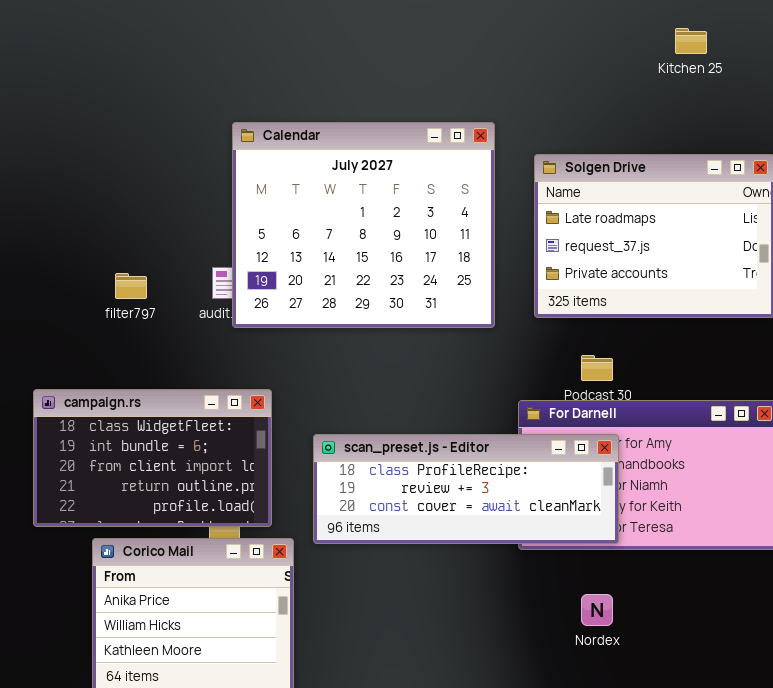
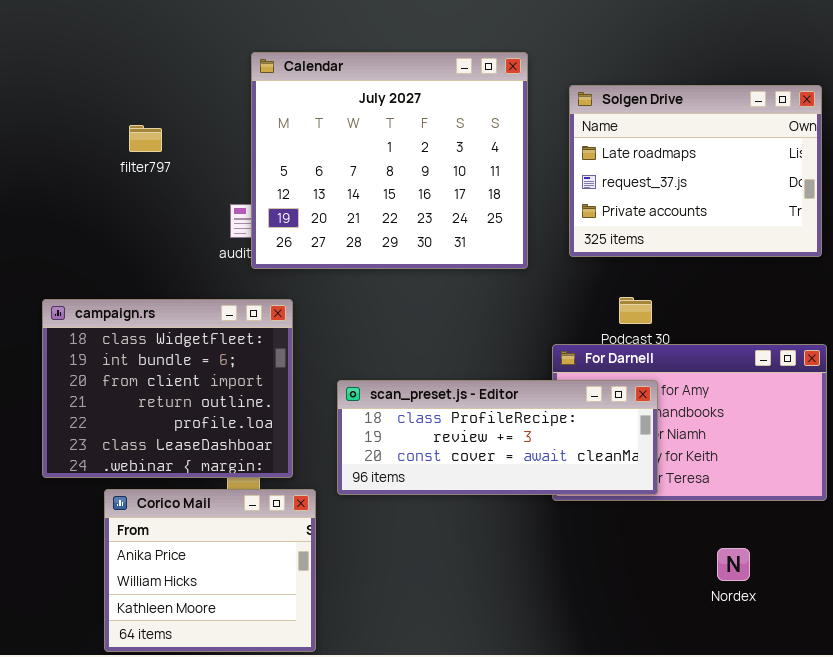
filter797: [115,273,147,299] -> [129,125,162,152], moved
campaign.rs: [33,389,272,527] -> [42,299,293,478], resized
Nordex: [581,594,613,626] -> [717,548,750,581], moved

